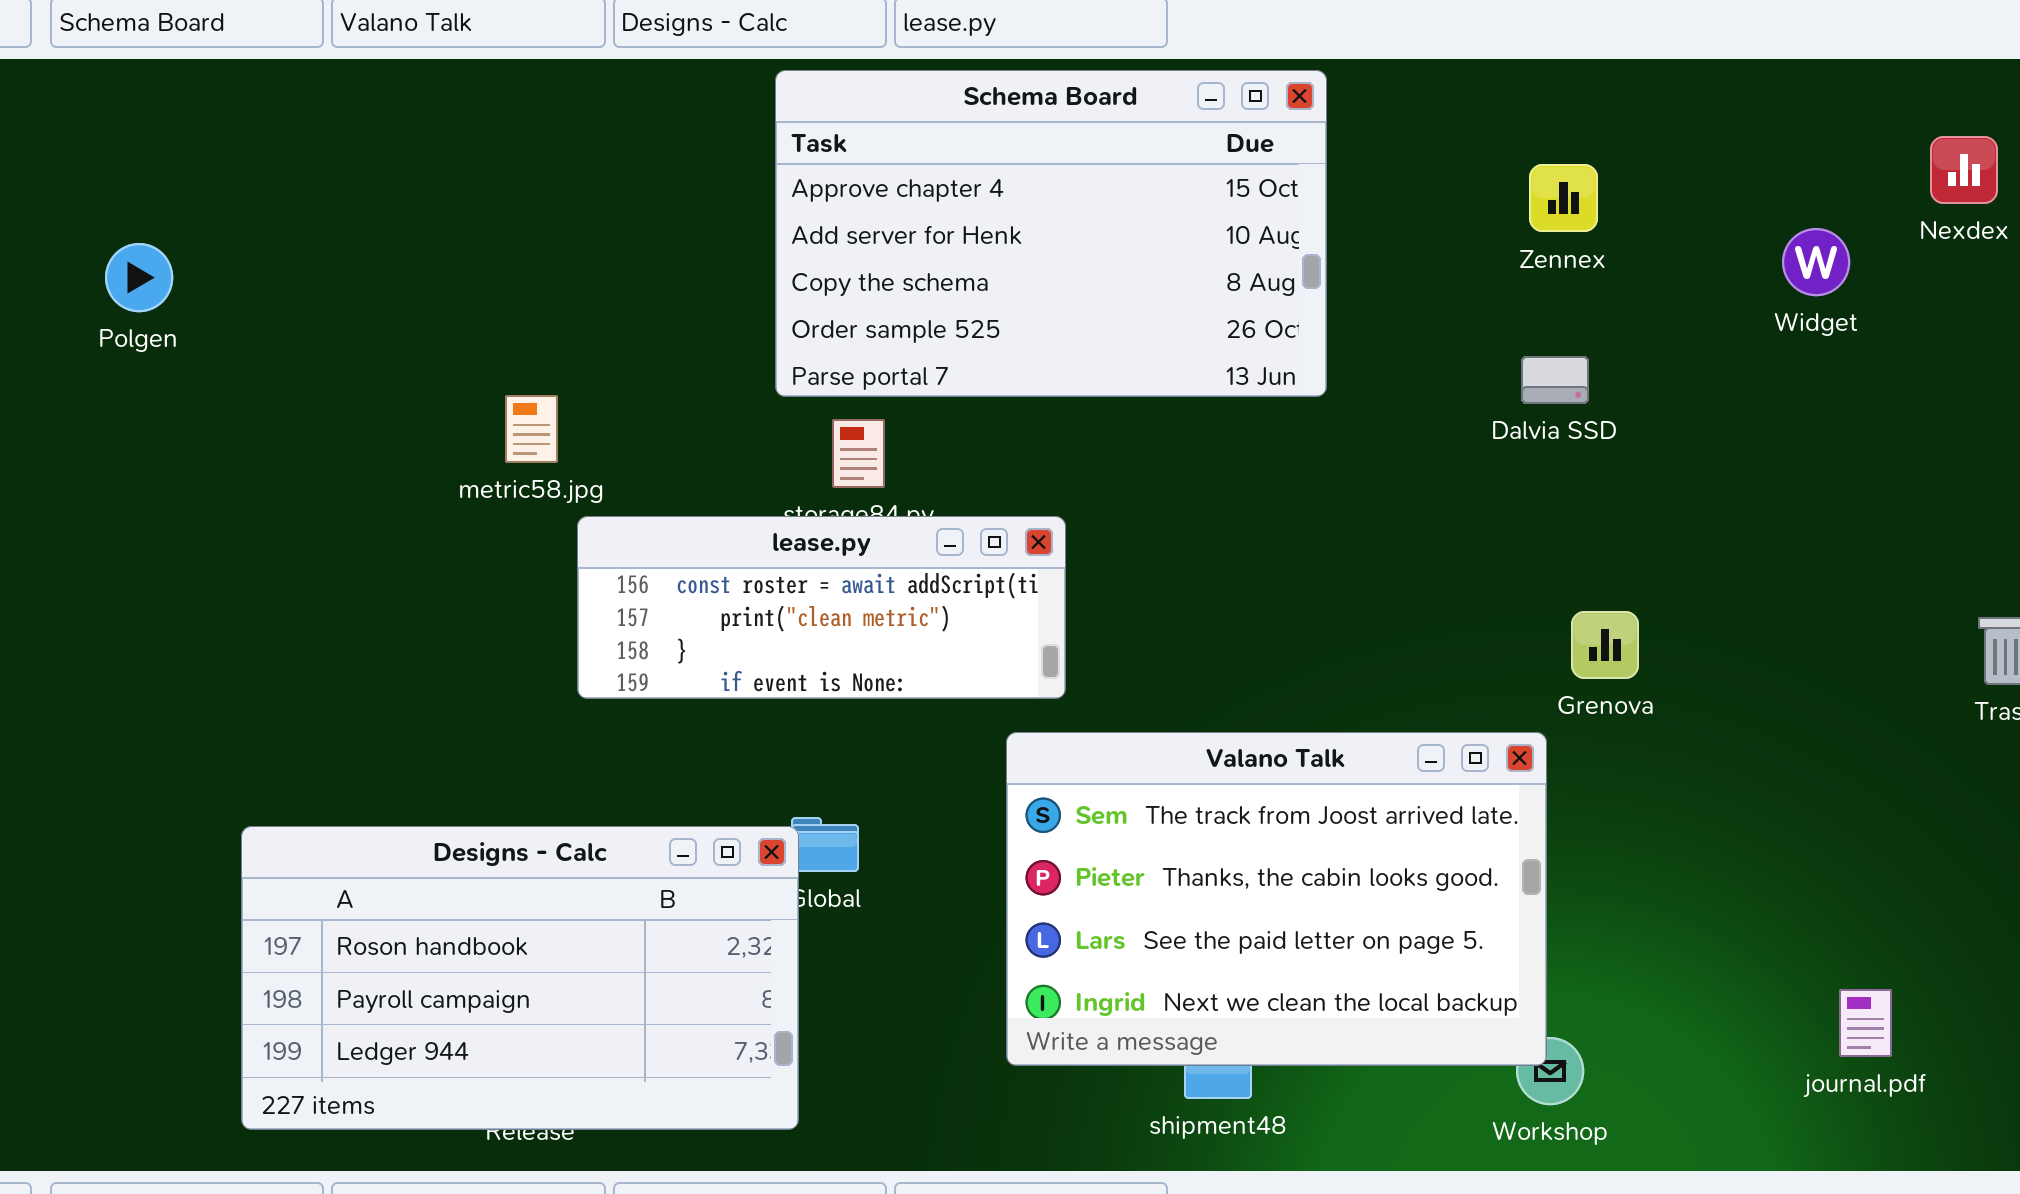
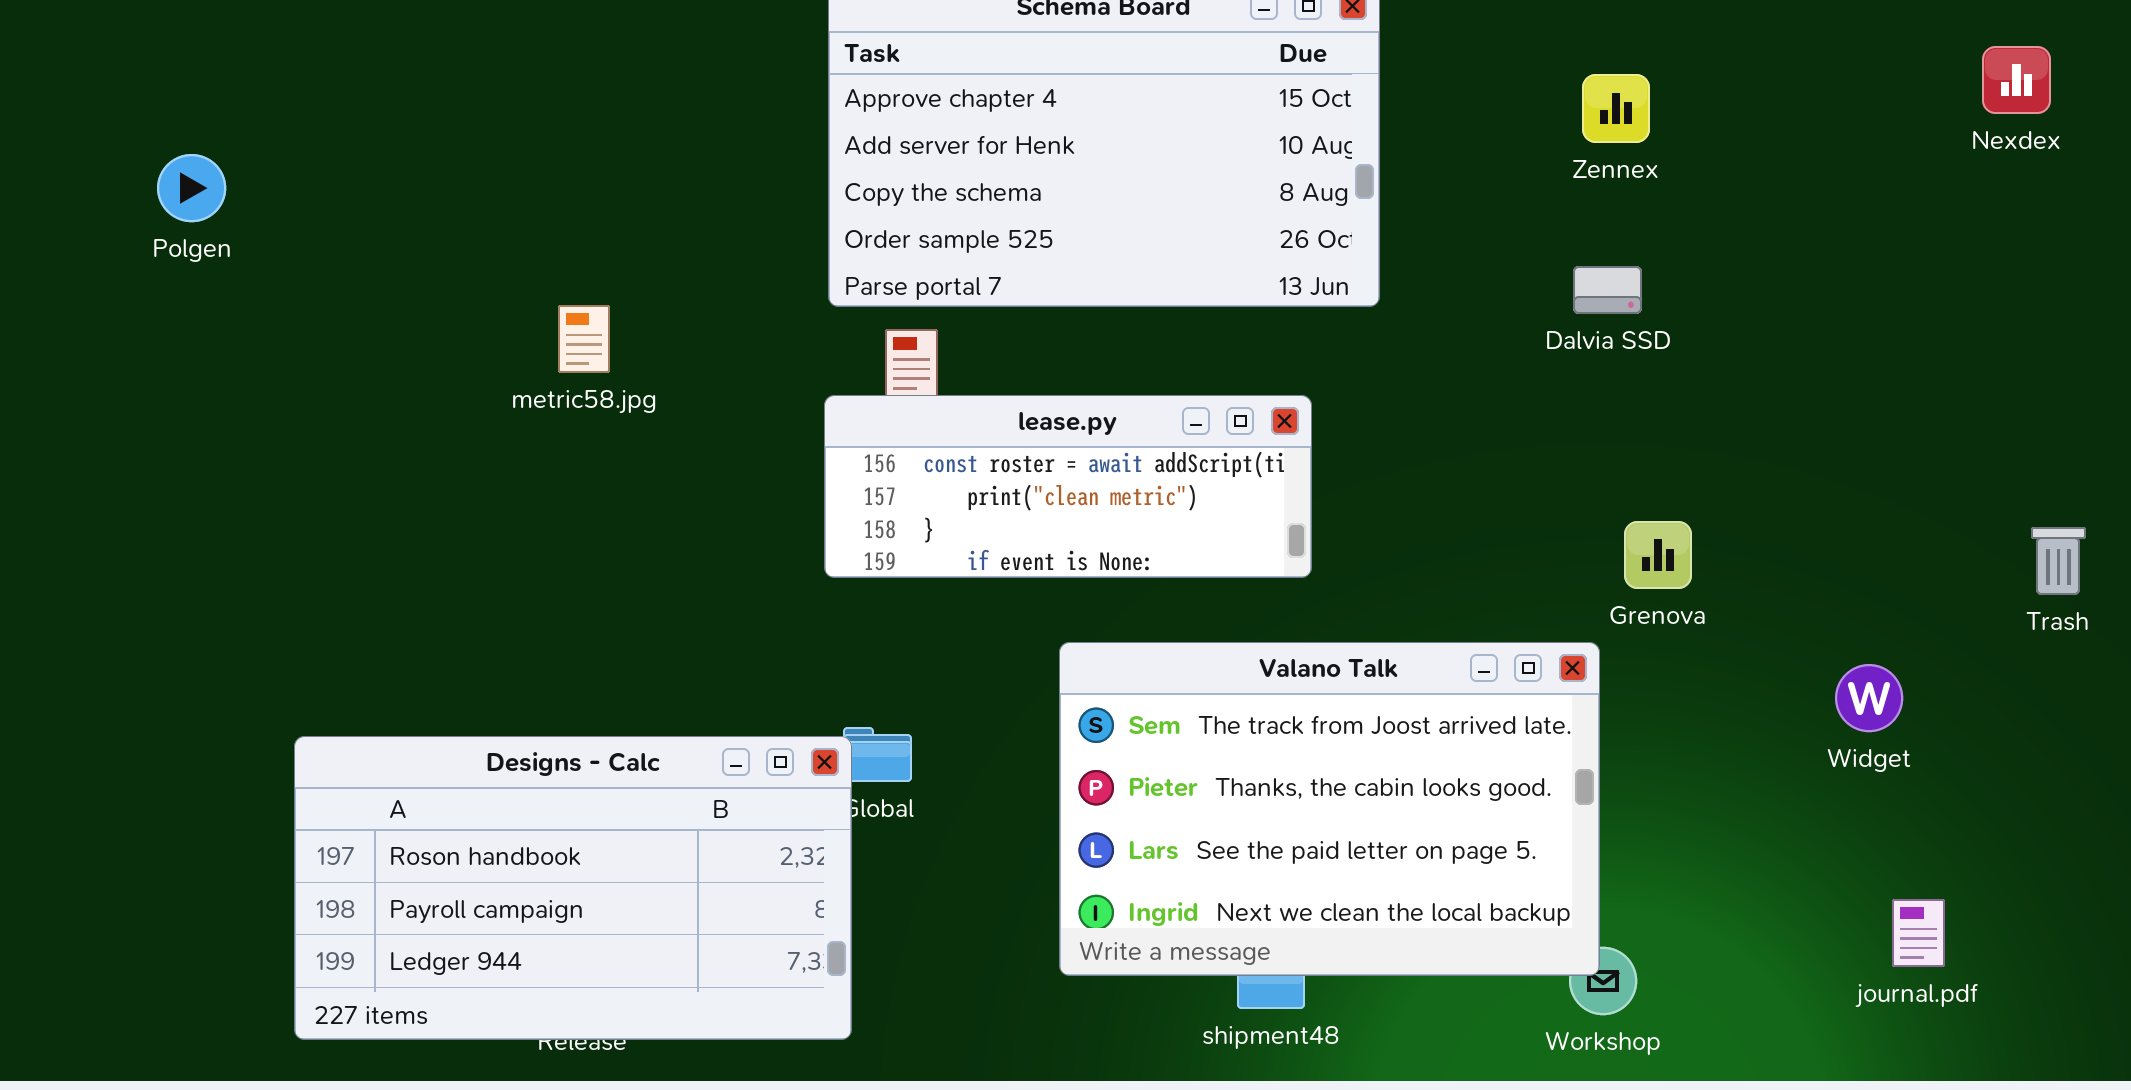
Widget: [1782,228,1850,296] -> [1835,664,1903,732], moved
lease.py: [577,516,1066,699] -> [824,395,1312,578], moved

